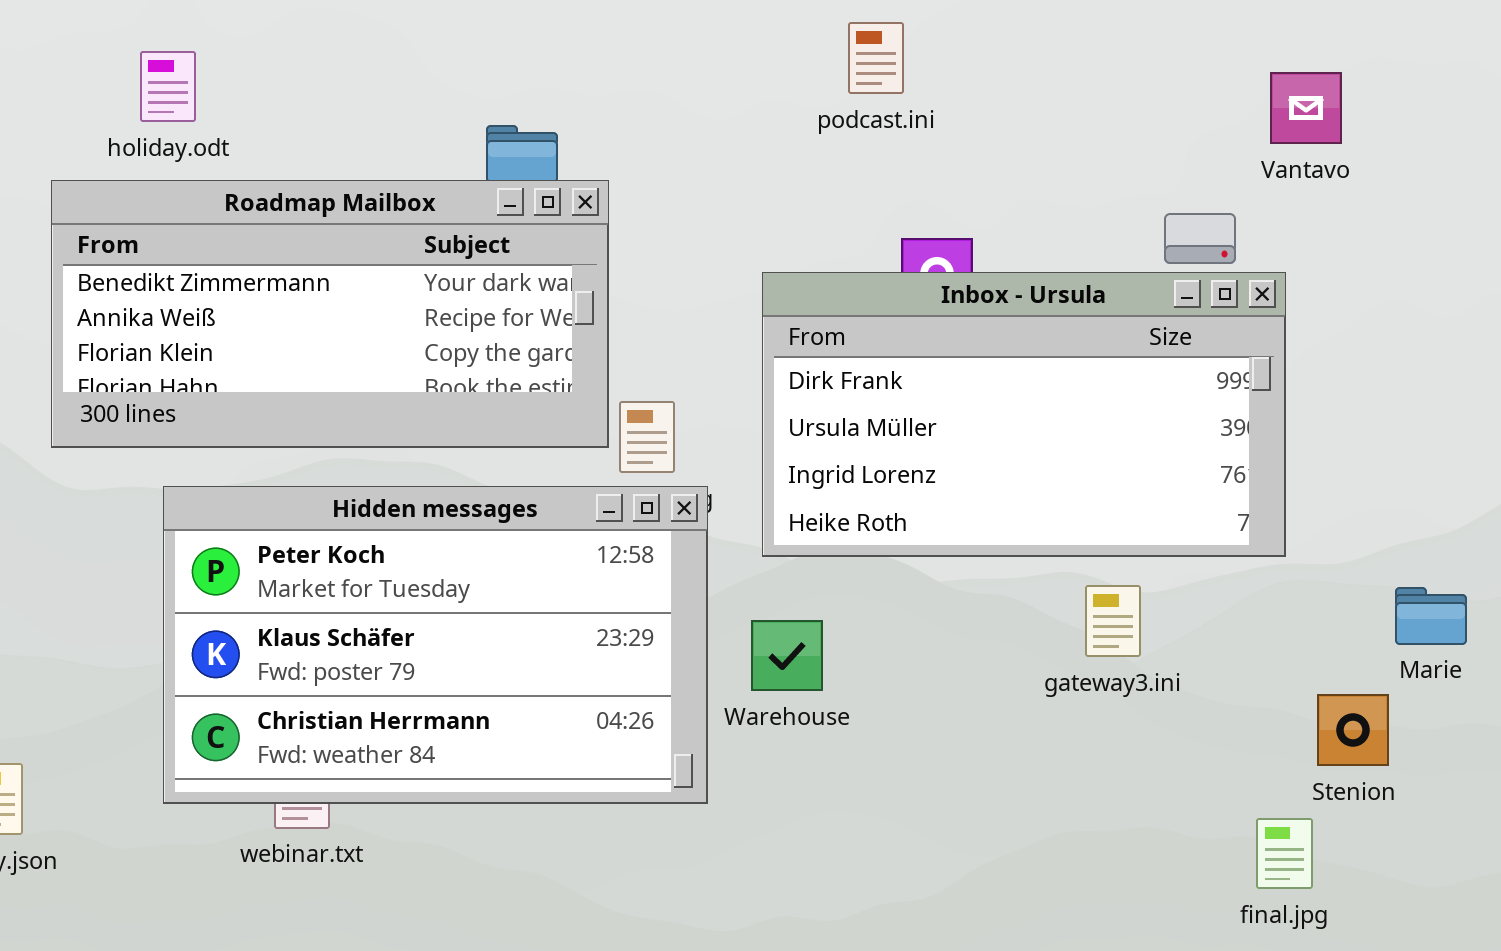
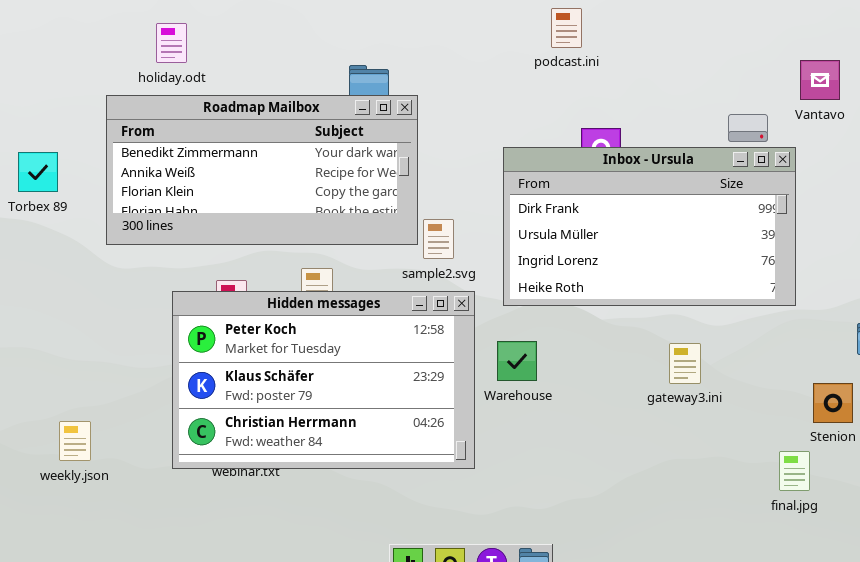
Vantavo: [1270,72,1342,144] -> [800,60,840,100], moved
Hidden messages: [163,486,708,804] -> [172,291,475,469], moved
gateway3.ini: [1085,585,1141,657] -> [669,343,701,384], moved

